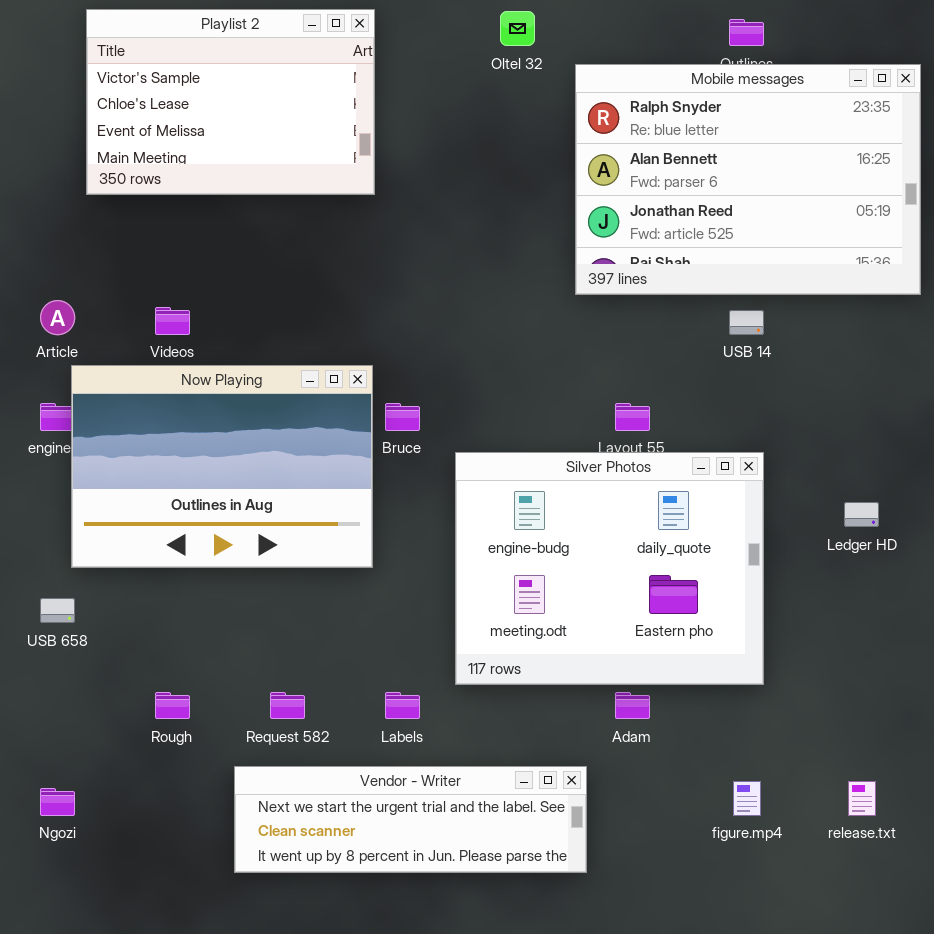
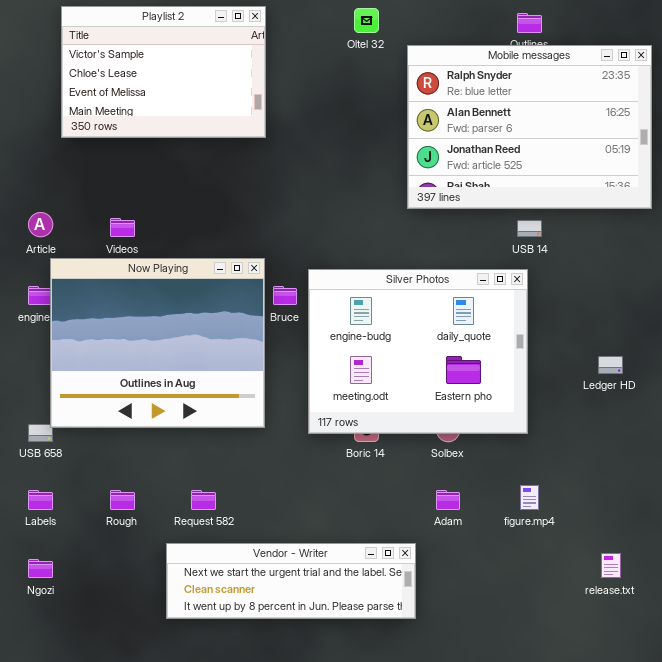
Now Playing: [71,365,373,568] -> [50,258,265,428], resized
Silver Photos: [455,452,764,685] -> [308,269,528,434], moved
Labels: [385,692,420,719] -> [28,490,53,510], moved
figure.mp4: [733,781,761,816] -> [520,485,539,510], moved

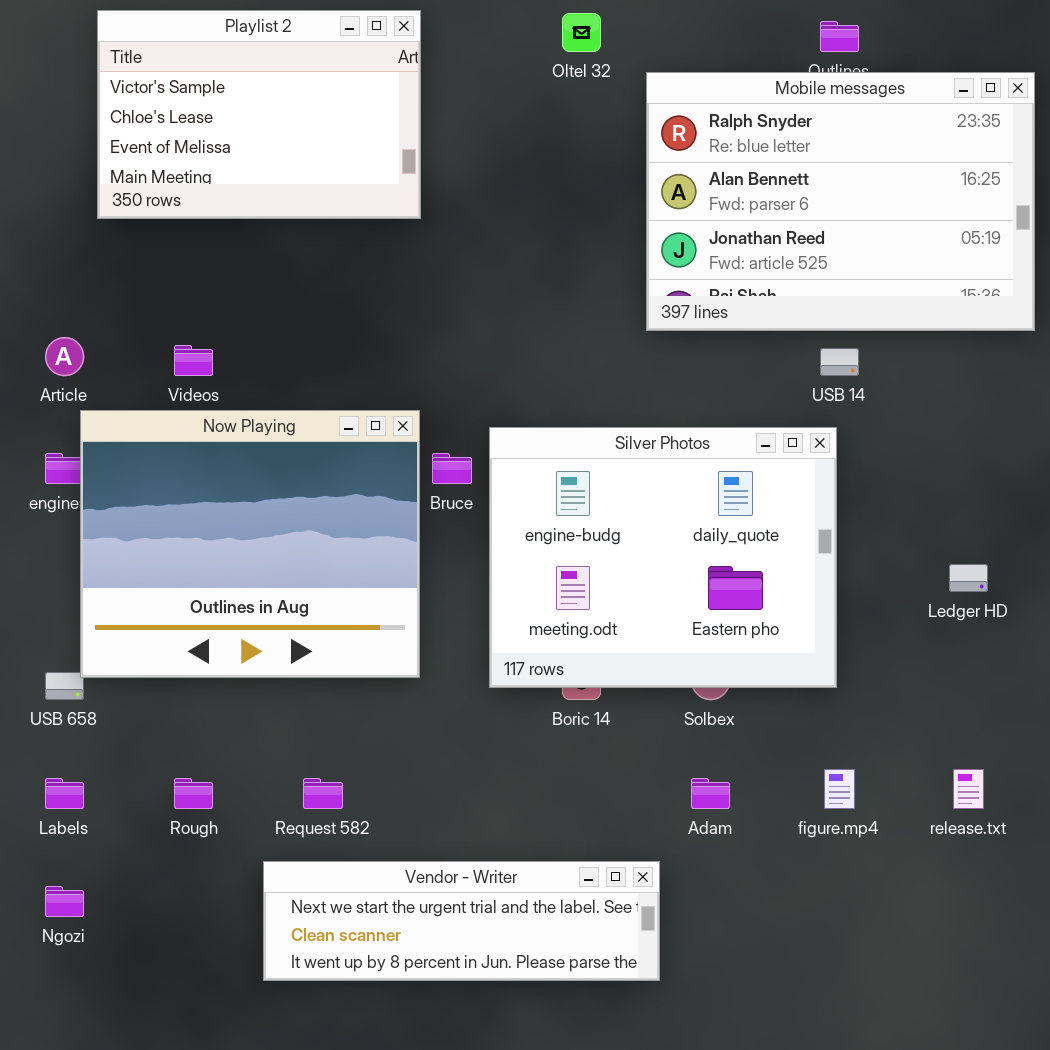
release.txt: [601,553,621,578] -> [953,769,984,809], moved

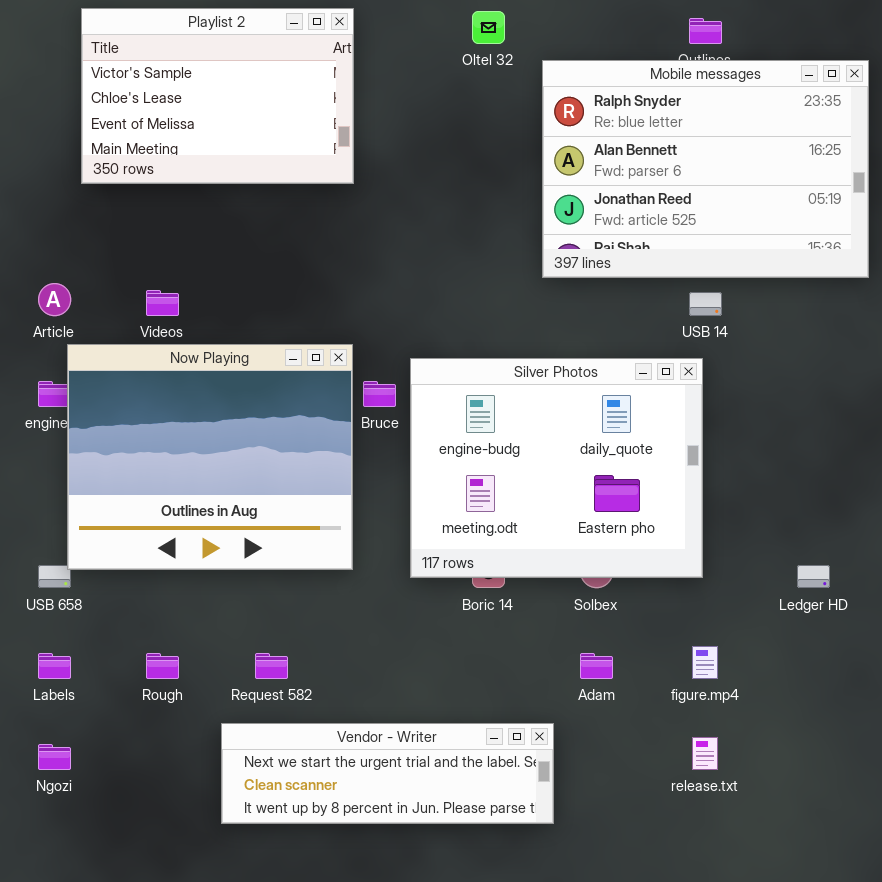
Ledger HD: [949,564,988,592] -> [797,565,830,588], moved
release.txt: [953,769,984,809] -> [692,737,718,770], moved

